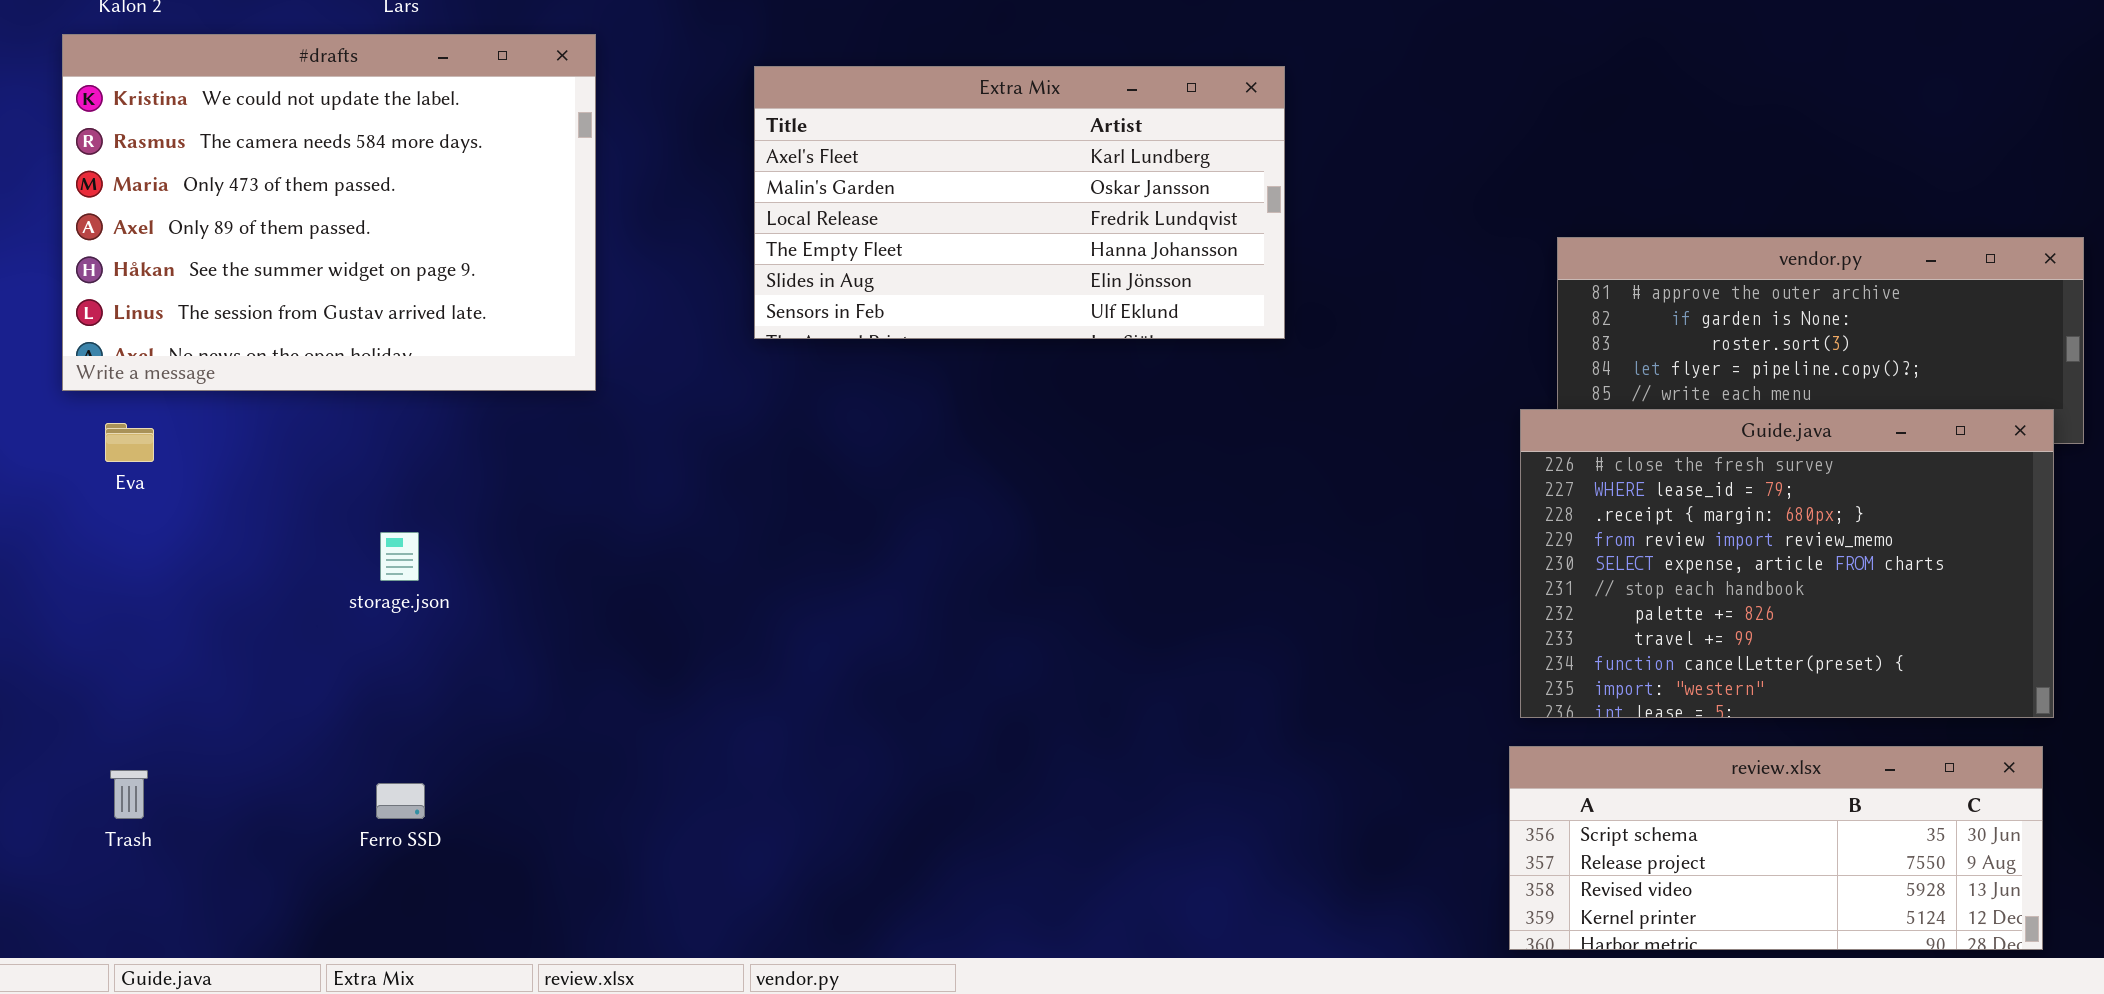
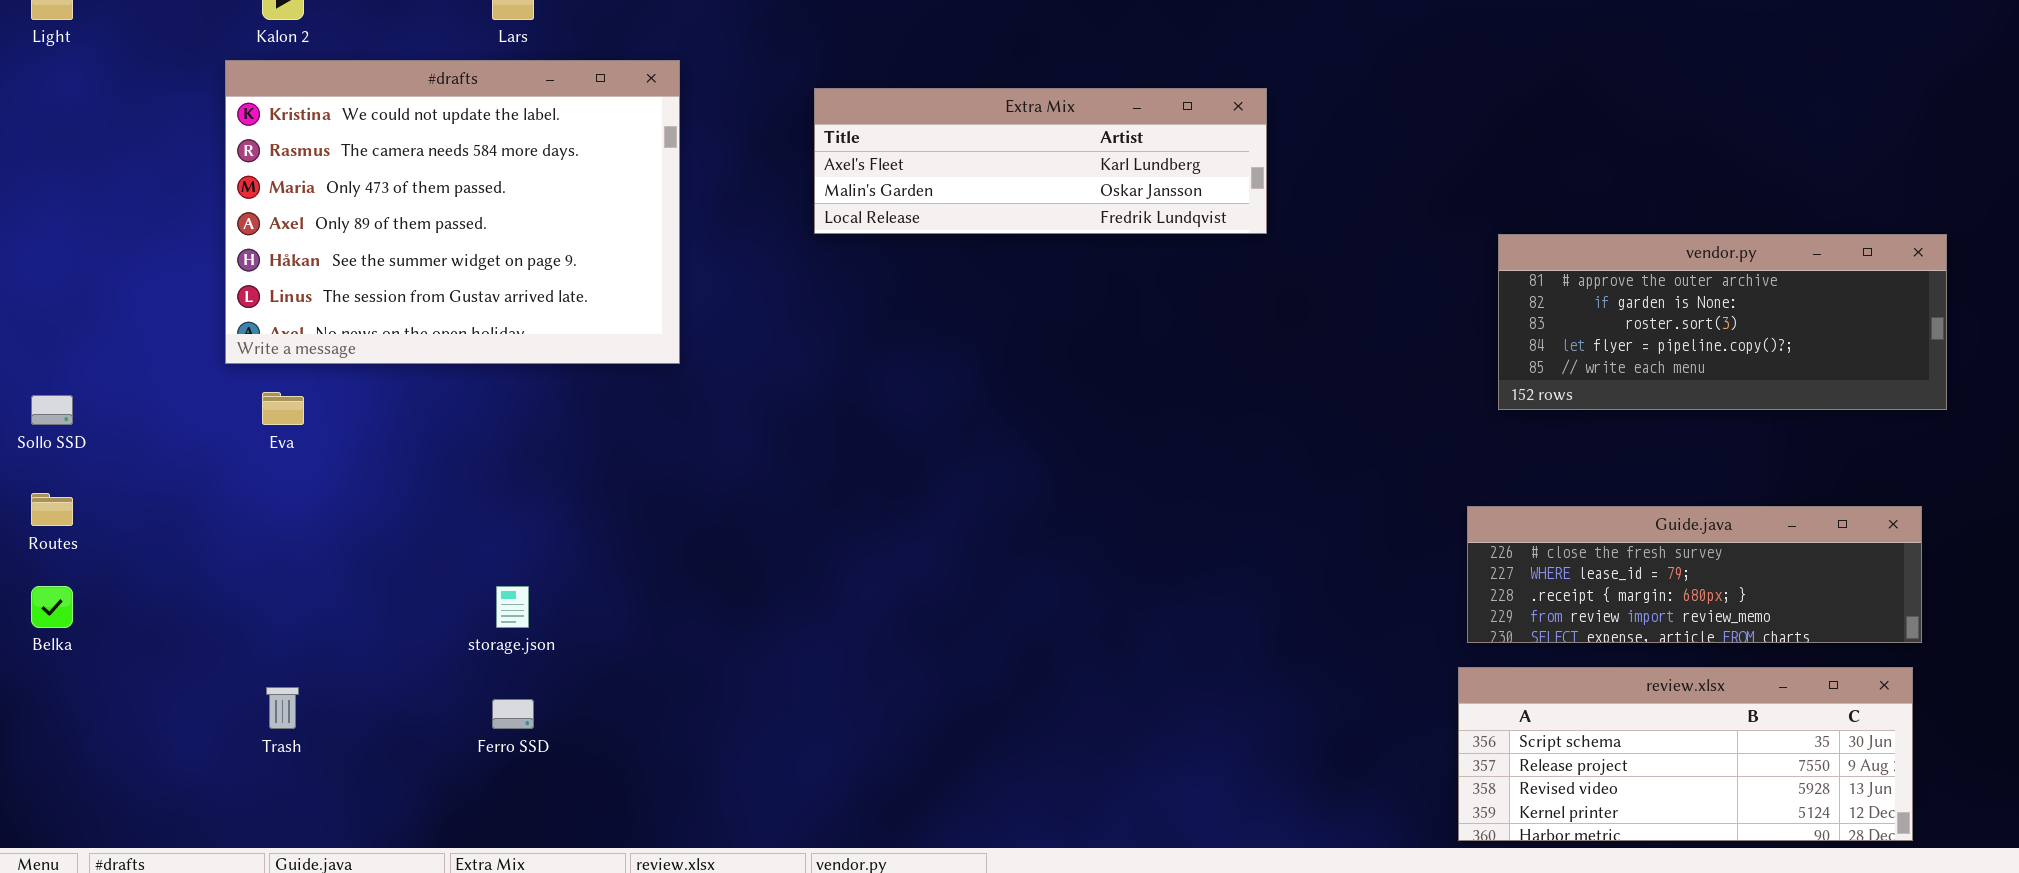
Extra Mix: [754,66,1285,339] -> [814,88,1267,234], resized
Guide.java: [1520,409,2054,718] -> [1467,506,1922,643], resized
storage.json: [380,532,419,581] -> [496,586,529,628], moved

